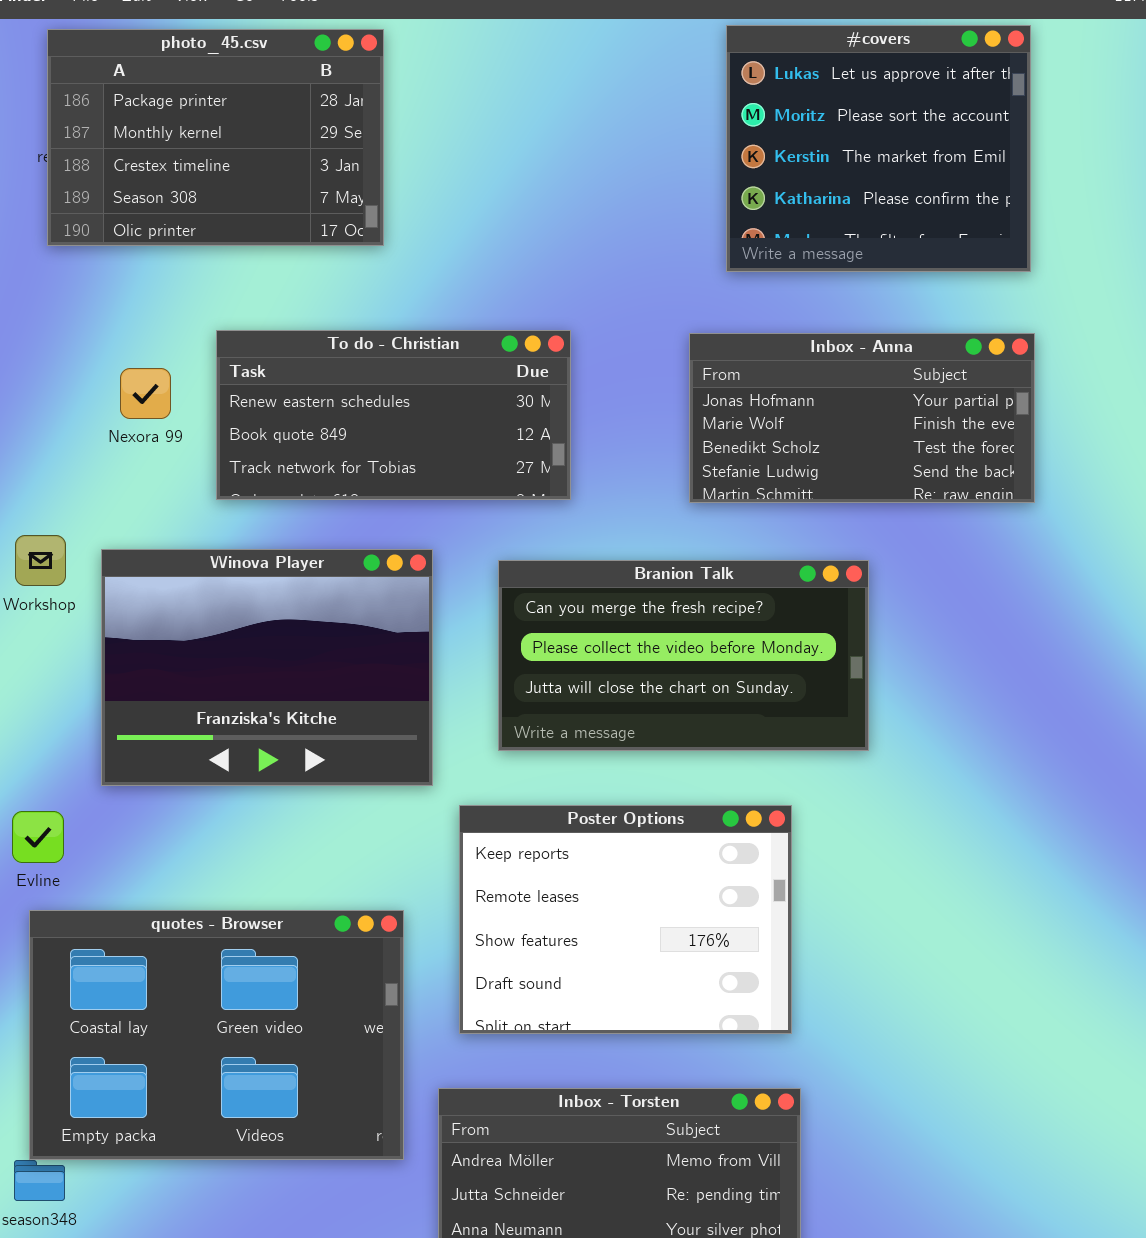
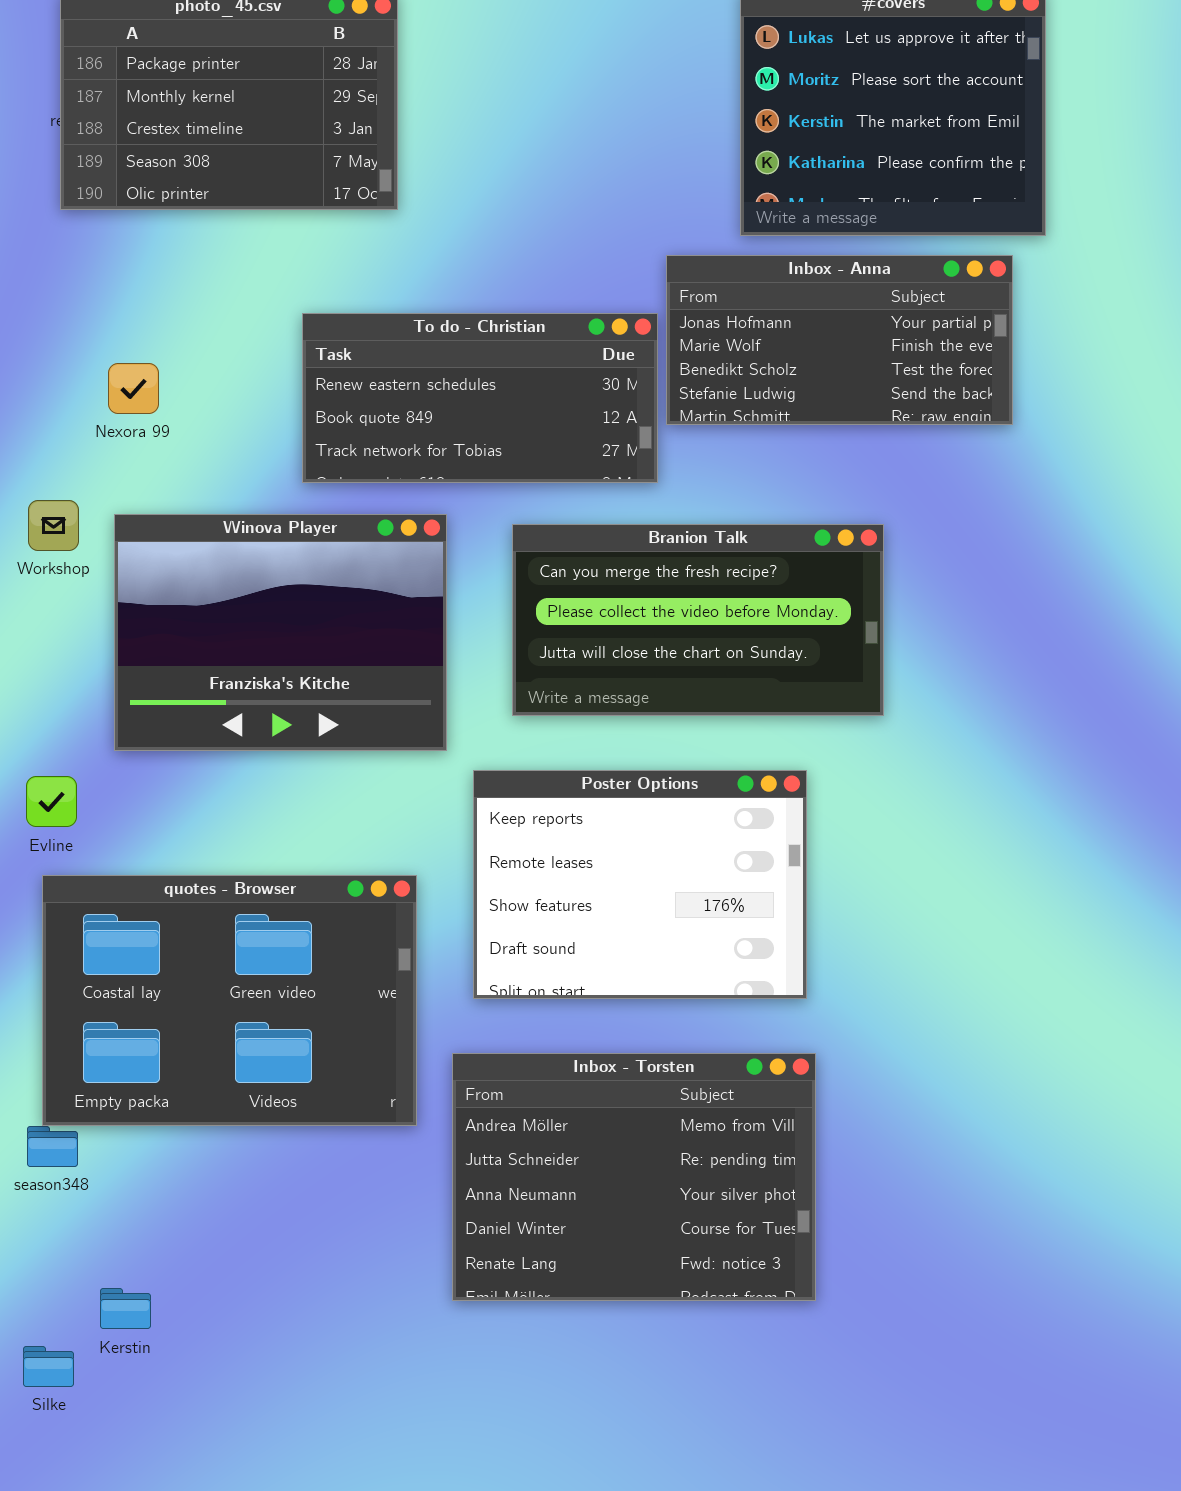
To do - Christian: [216,330,571,500] -> [302,313,658,483], moved
Inbox - Anna: [689,333,1035,503] -> [666,255,1013,425], moved
Nexora 99: [120,368,171,419] -> [108,363,159,414], moved

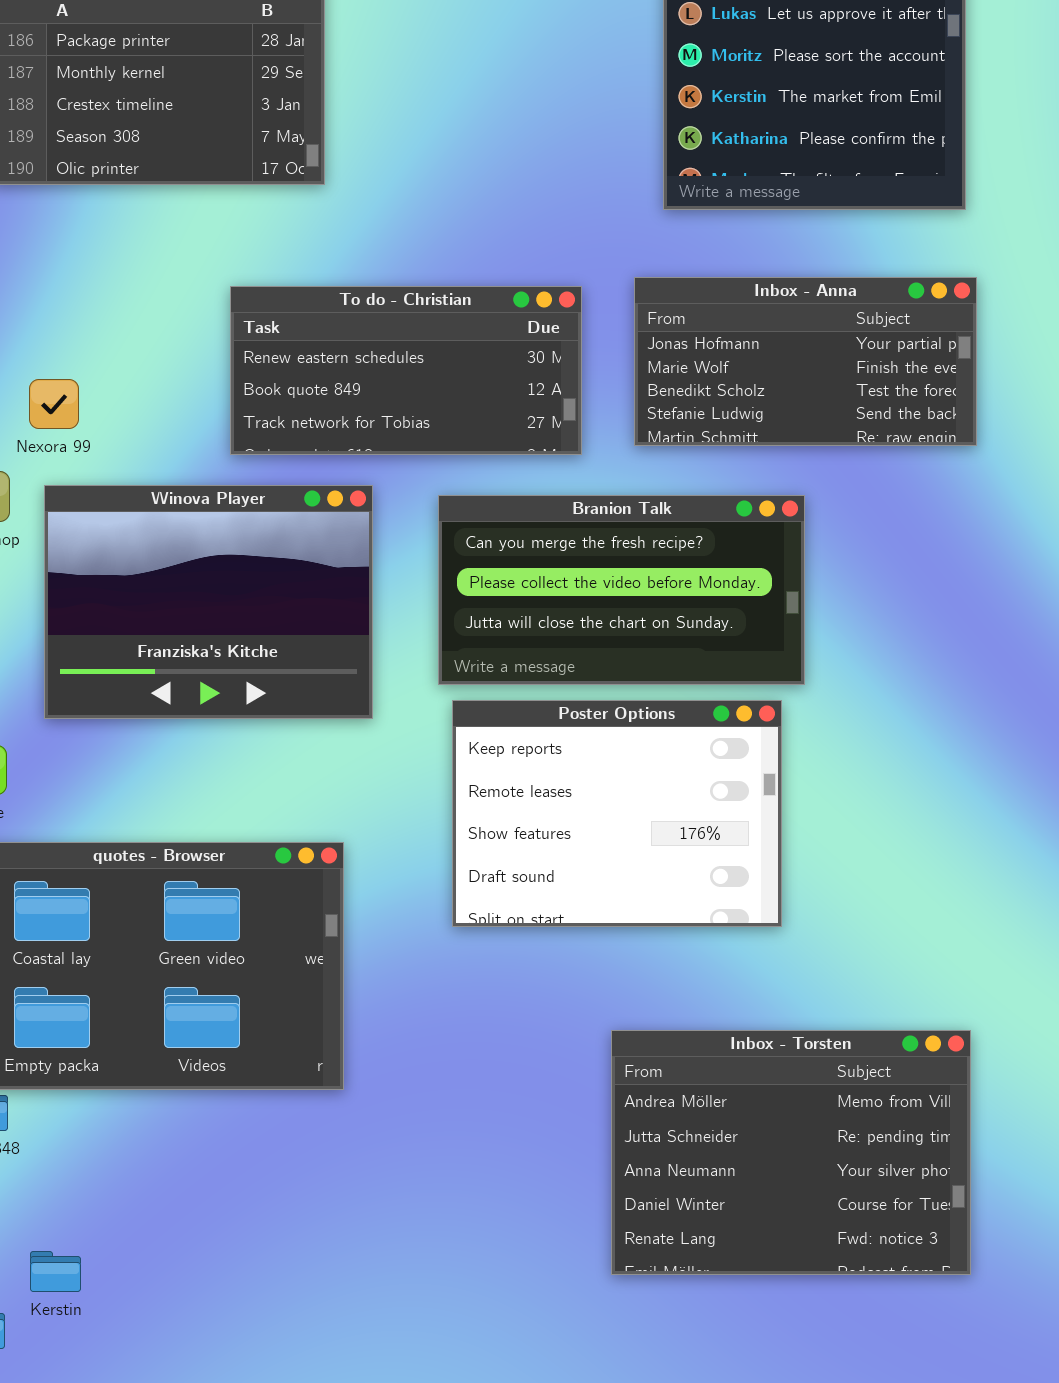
Inbox - Anna: [666,255,1013,425] -> [634,277,977,446], moved
Nexora 99: [108,363,159,414] -> [29,379,79,429], moved
Poster Options: [473,770,807,999] -> [452,700,782,927], moved
Inbox - Torsten: [452,1053,816,1301] -> [611,1030,971,1275], moved

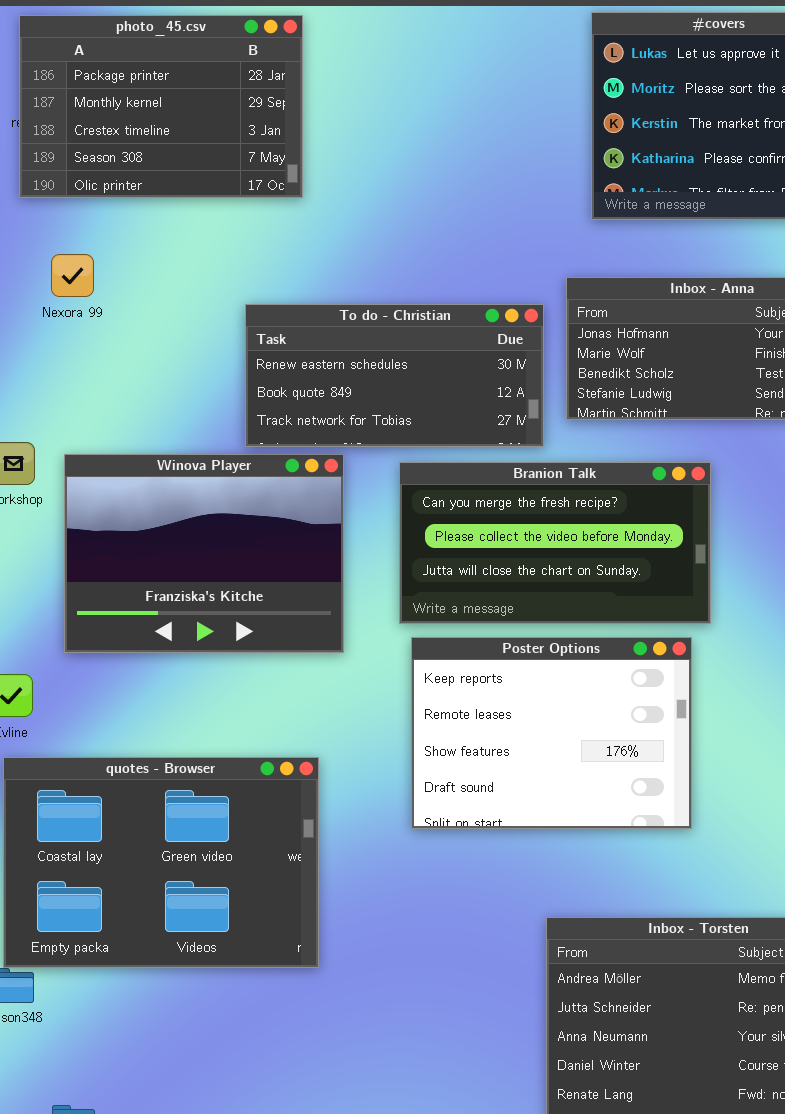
To do - Christian: [230,286,582,455] -> [245,304,544,447], moved
Nexora 99: [29,379,79,429] -> [51,254,94,297], moved

